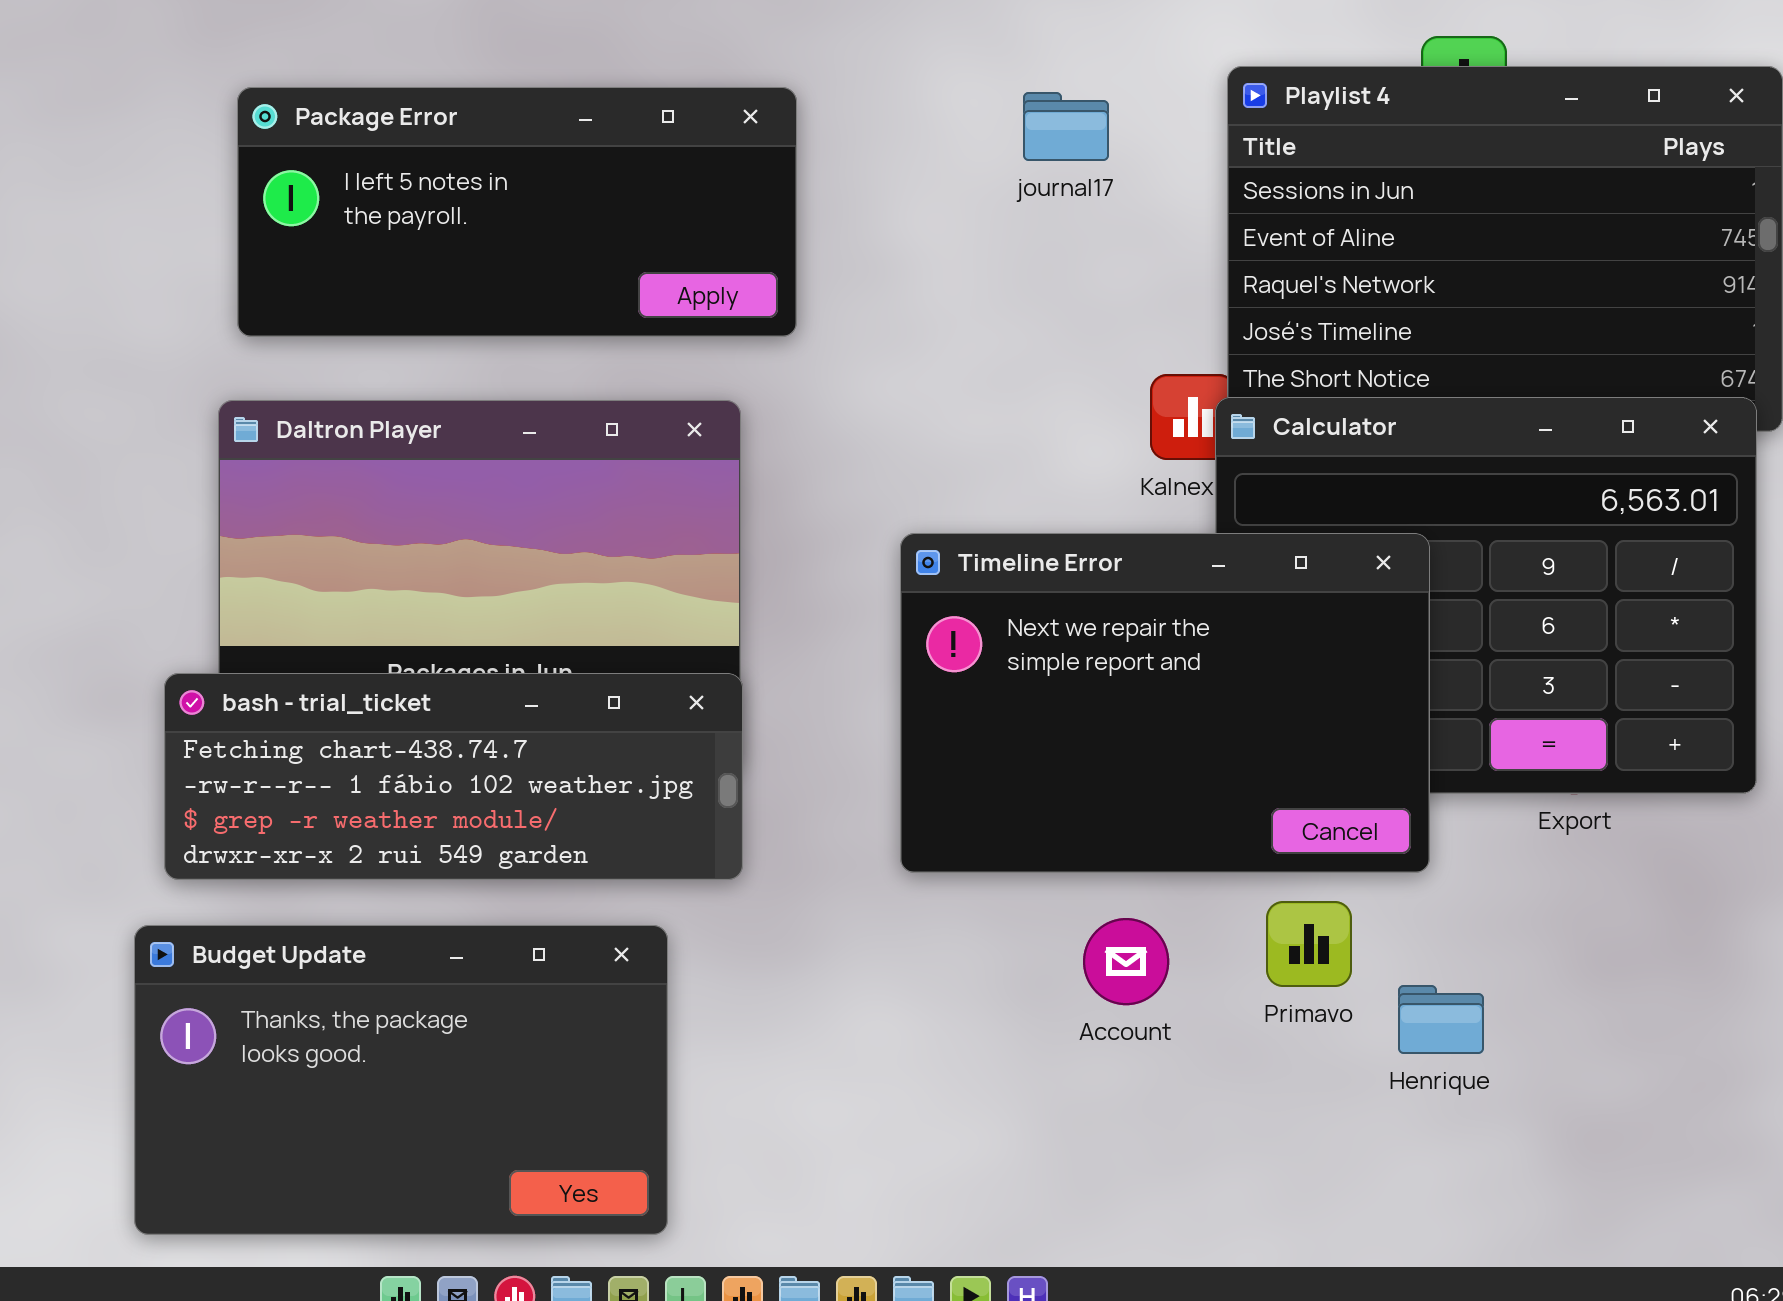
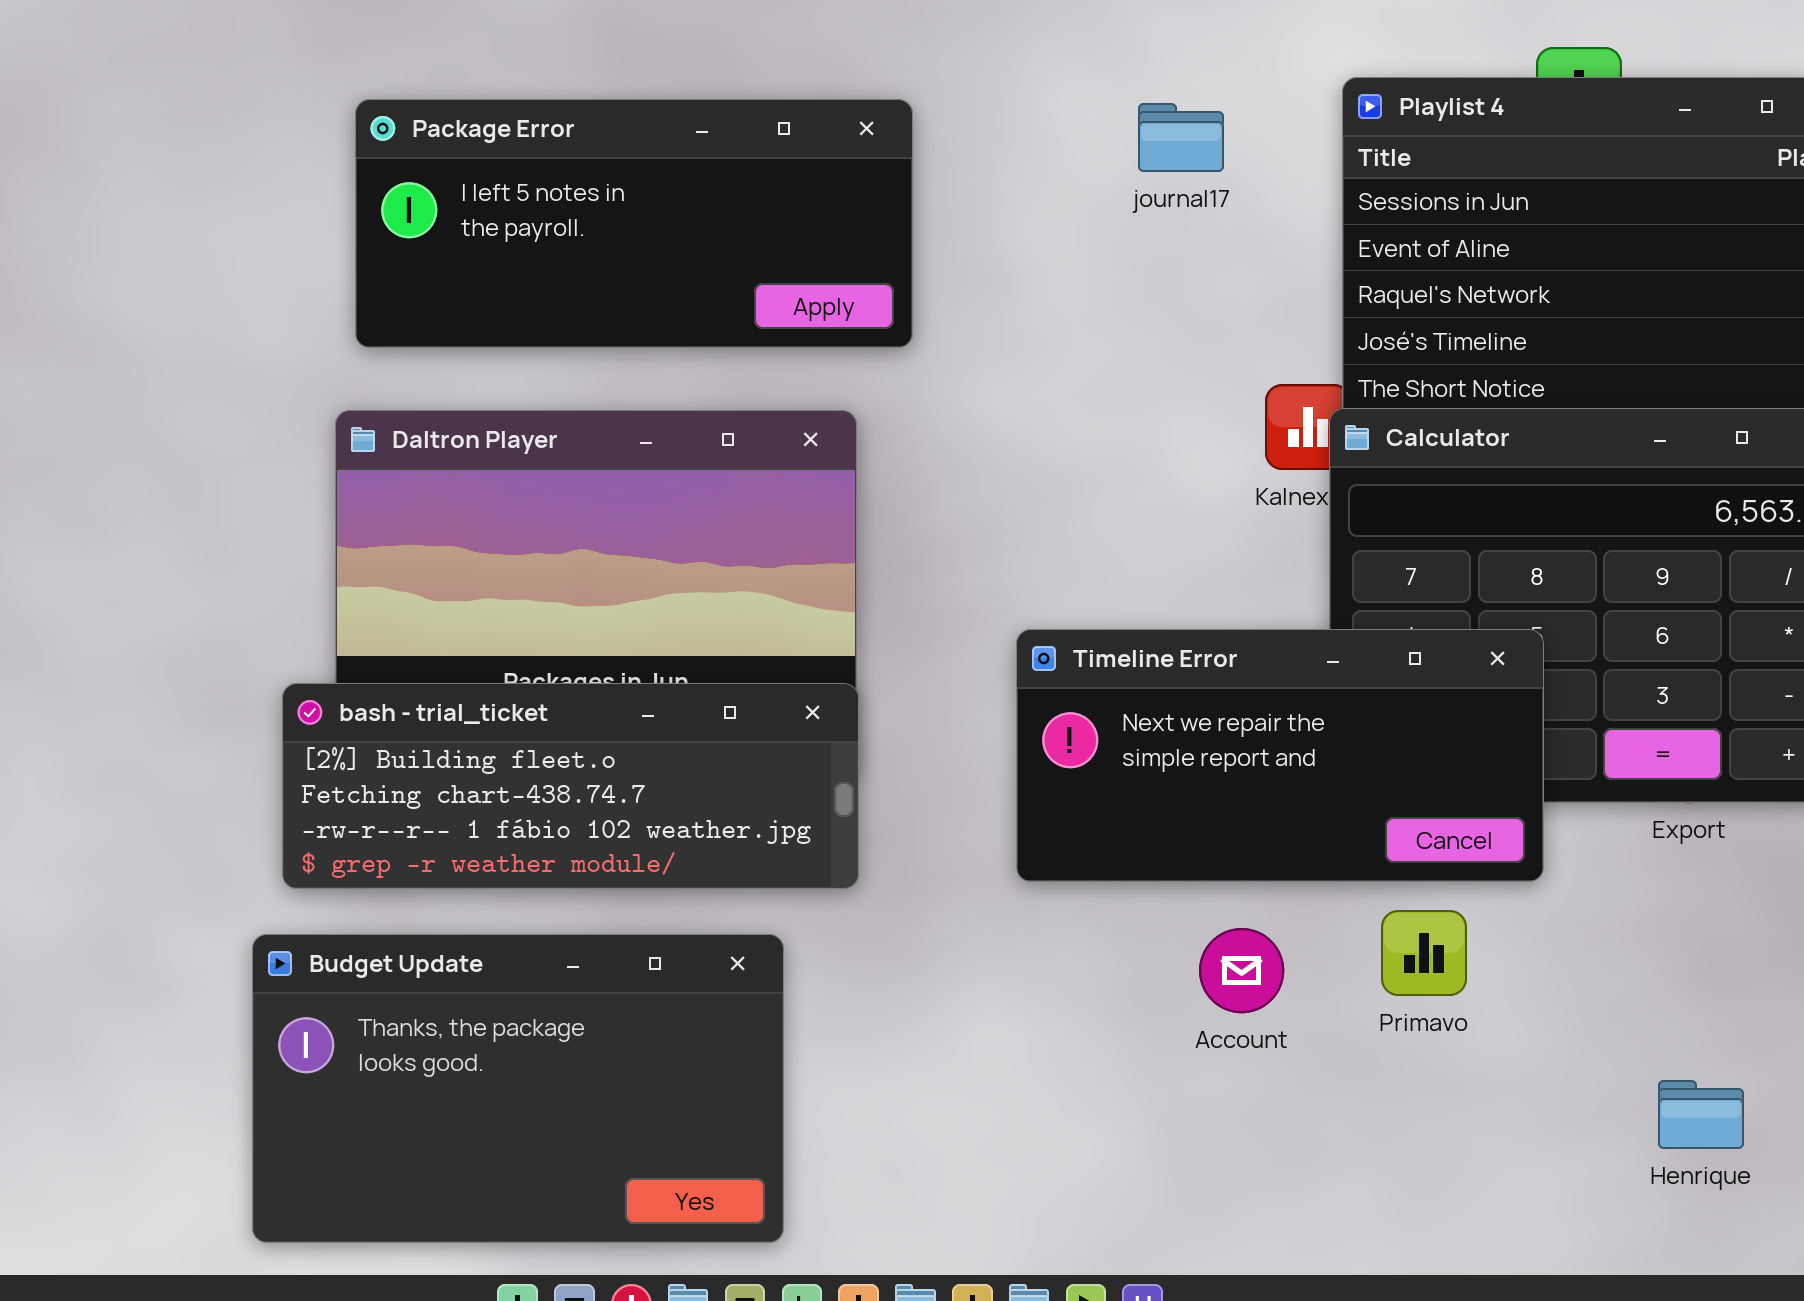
Timeline Error: [900,533,1430,873] -> [1016,629,1544,882], resized
bash - trial_ticket: [164,673,743,880] -> [282,683,859,889], scrolled up 1 row
Henrique: [1398,985,1484,1054] -> [1658,1080,1744,1149], moved

